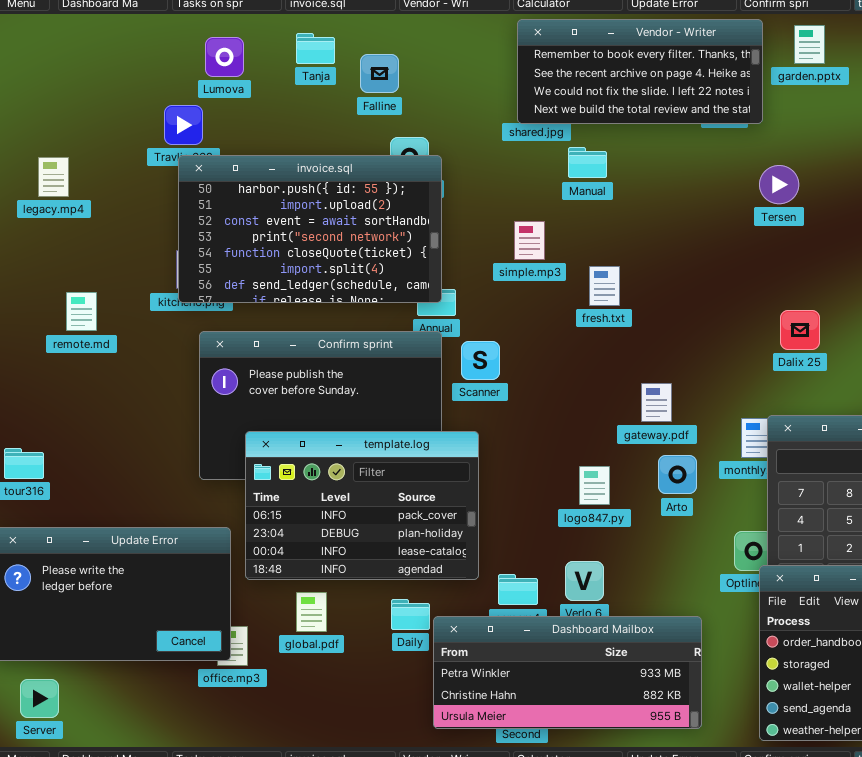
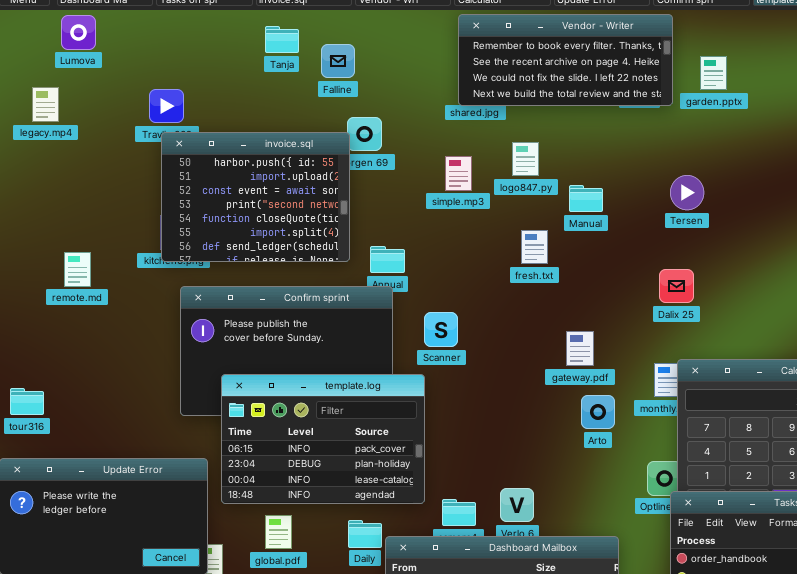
garden.pptx: [794,25,825,64] -> [700,56,727,90], moved
Lumova: [205,37,244,77] -> [61,15,96,50], moved
Manual: [568,147,607,178] -> [569,185,603,212], moved
invoice.sql: [178,155,442,303] -> [161,132,350,262], resized
legacy.mp4: [38,157,69,197] -> [32,87,59,122], moved
Tersen: [759,165,799,204] -> [670,175,704,210], moved
simple.mp3: [514,221,545,260] -> [445,156,472,191], moved
Dalix 25: [780,310,820,350] -> [659,269,694,303], moved
Scanner: [461,341,500,380] -> [424,312,458,347], moved
logo847.py: [579,466,610,505] -> [512,142,539,176], moved

